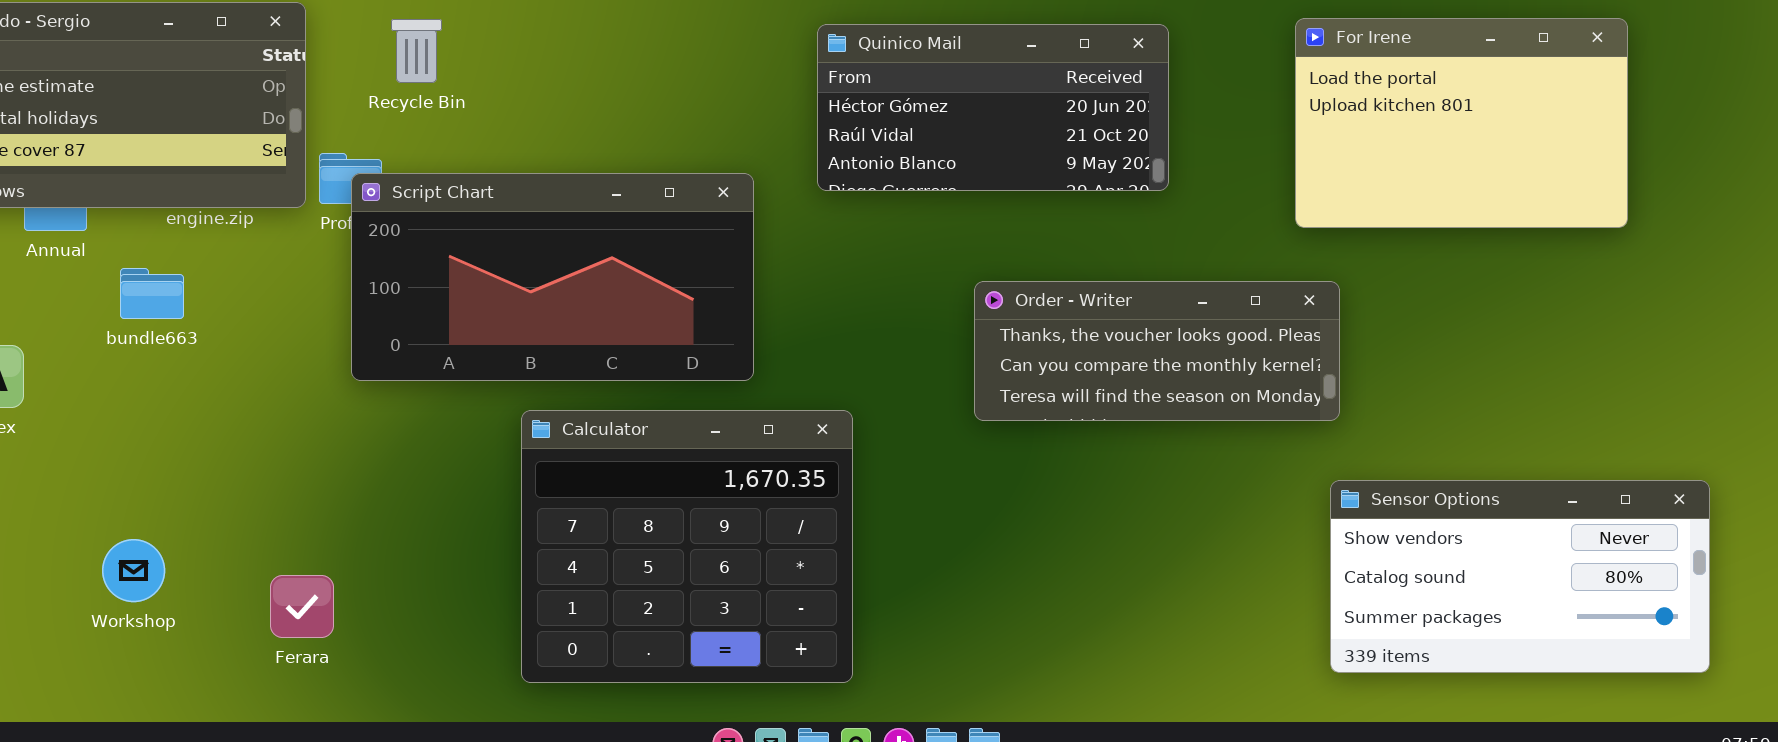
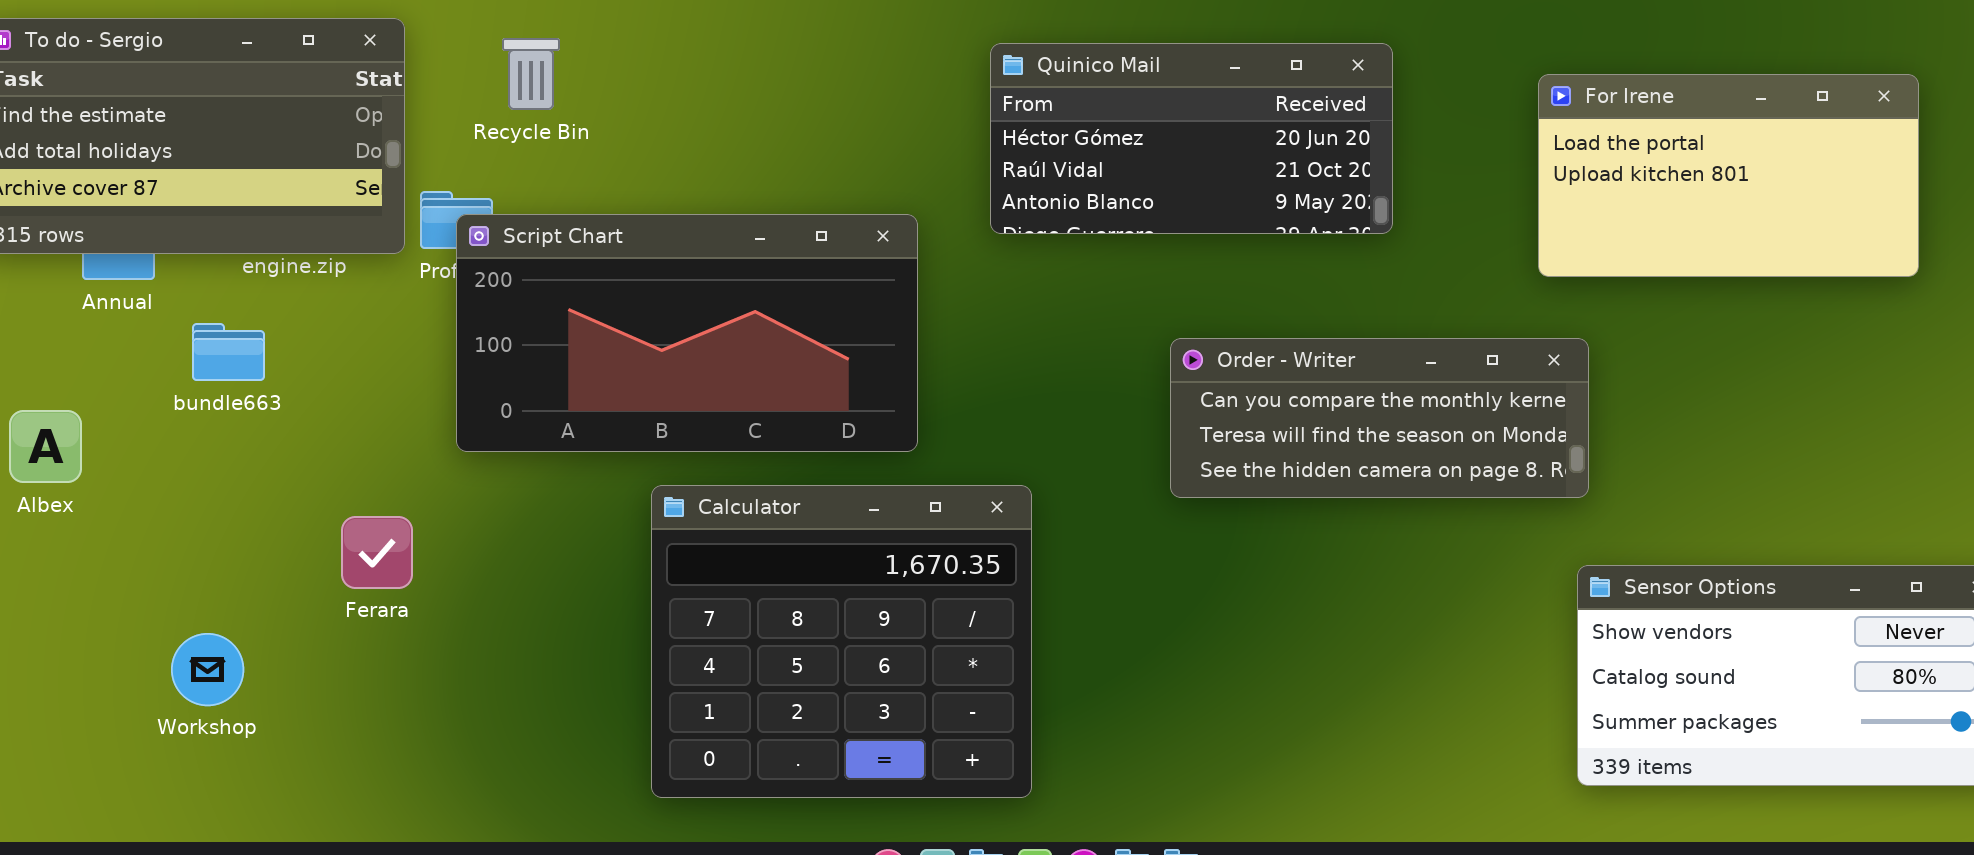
For Irene: [1295,18,1628,228] -> [1538,74,1919,277], resized
Order - Writer: [974,281,1340,421] -> [1170,338,1589,498], scrolled down 1 row
Ferara: [270,575,334,638] -> [341,516,413,589], moved

